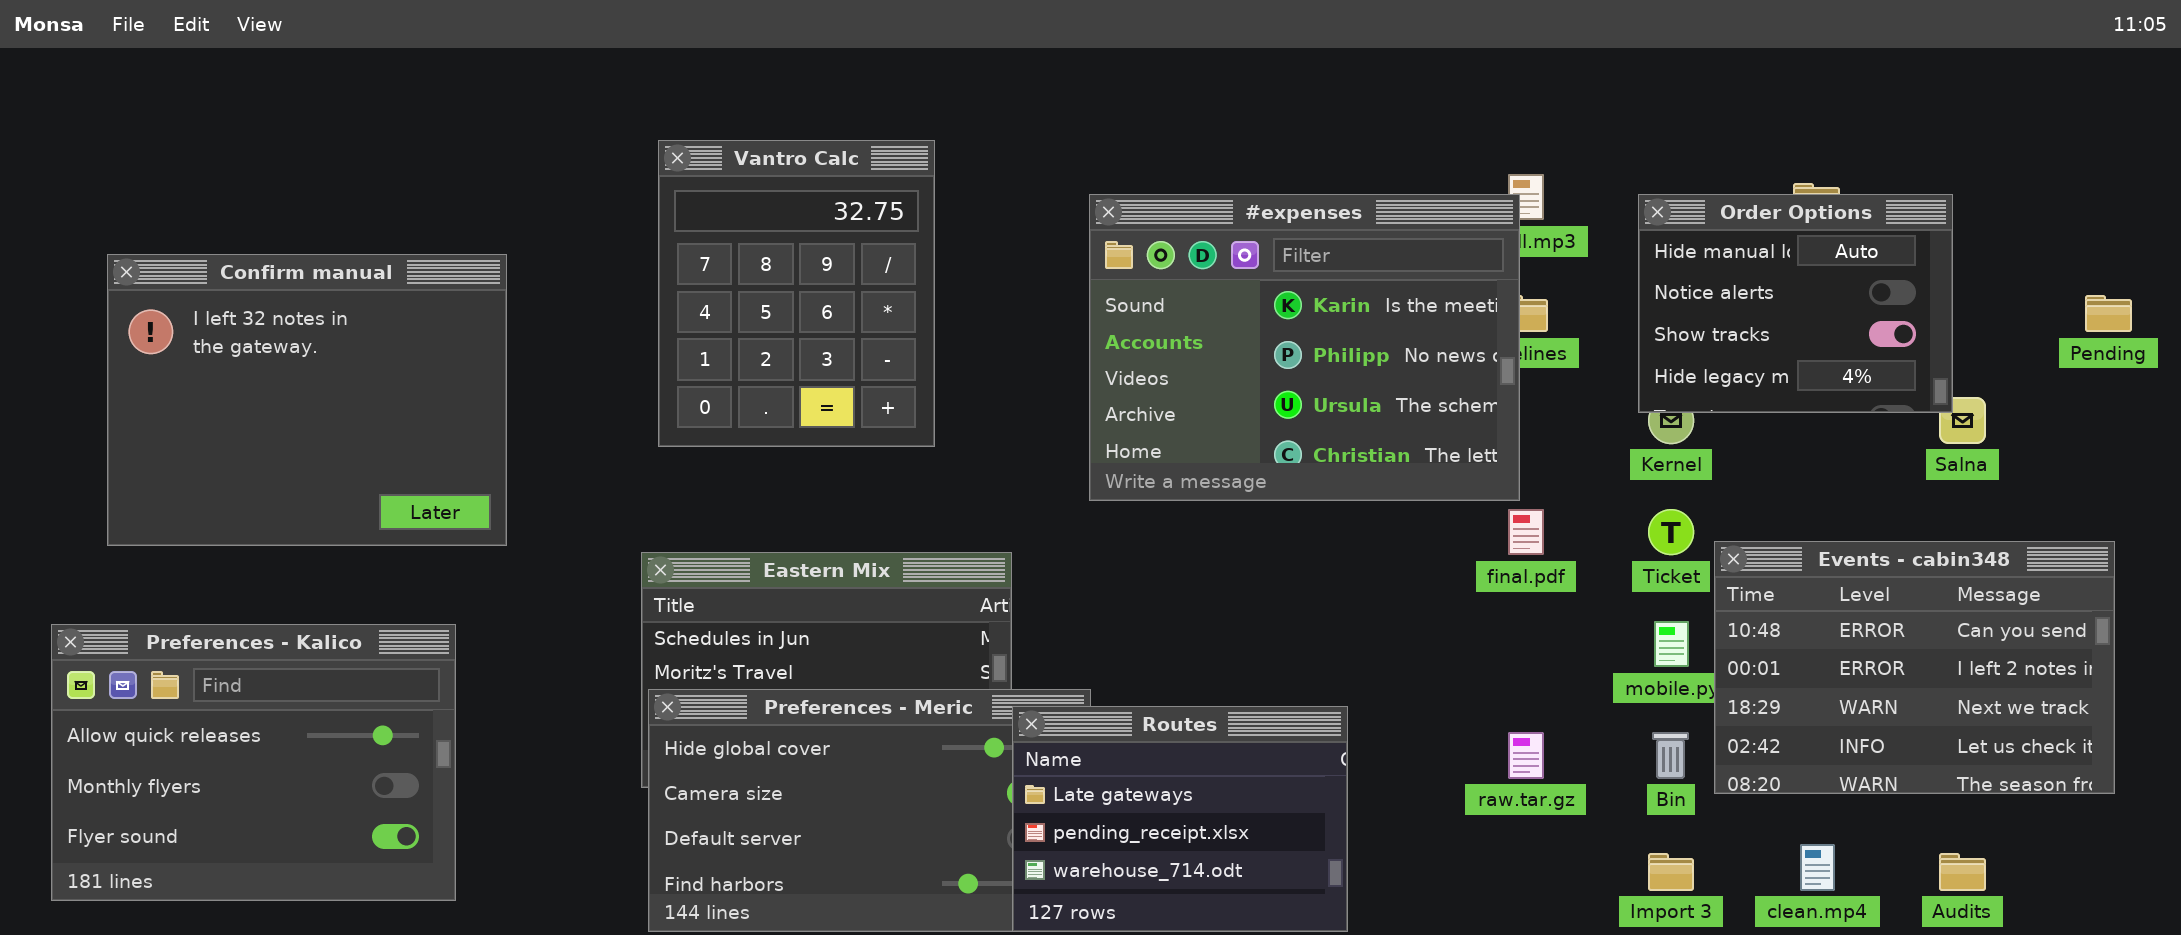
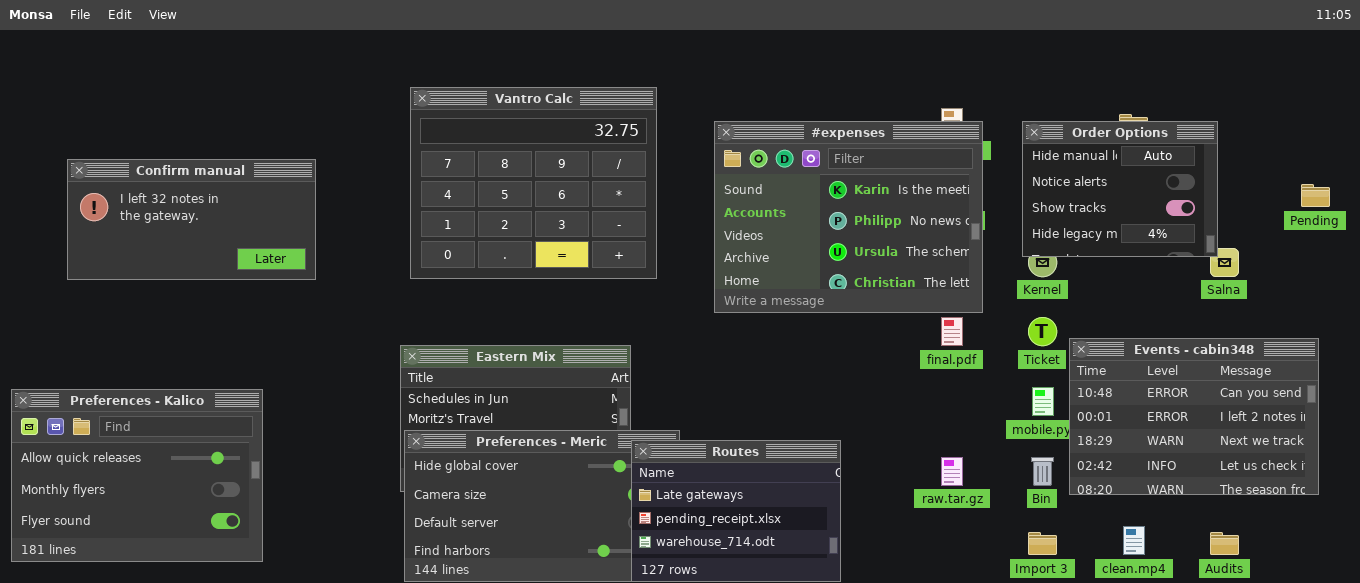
Vantro Calc: [658,140,935,447] -> [410,87,657,279], resized
#expenses: [1089,194,1520,501] -> [714,121,983,313], moved
Confirm manual: [107,254,507,546] -> [67,159,316,280], resized
Preferences - Kalico: [51,624,456,901] -> [11,389,263,562], moved

